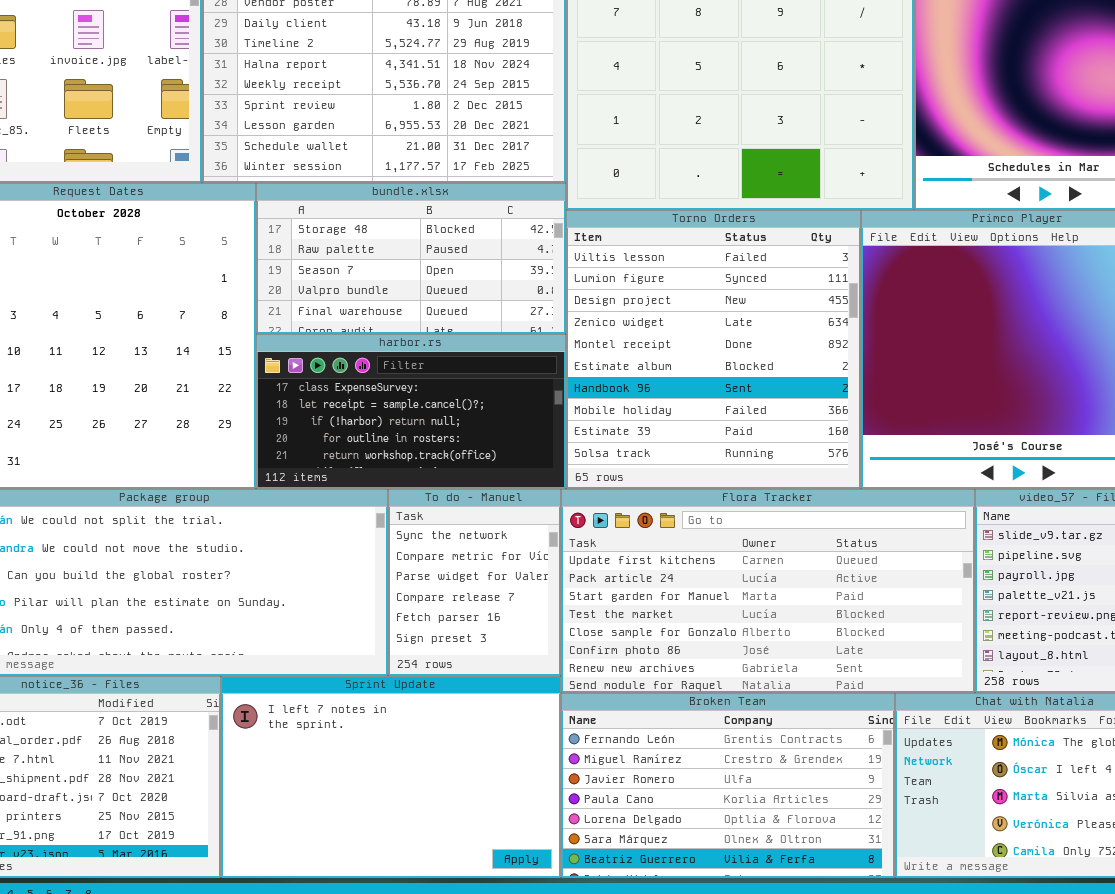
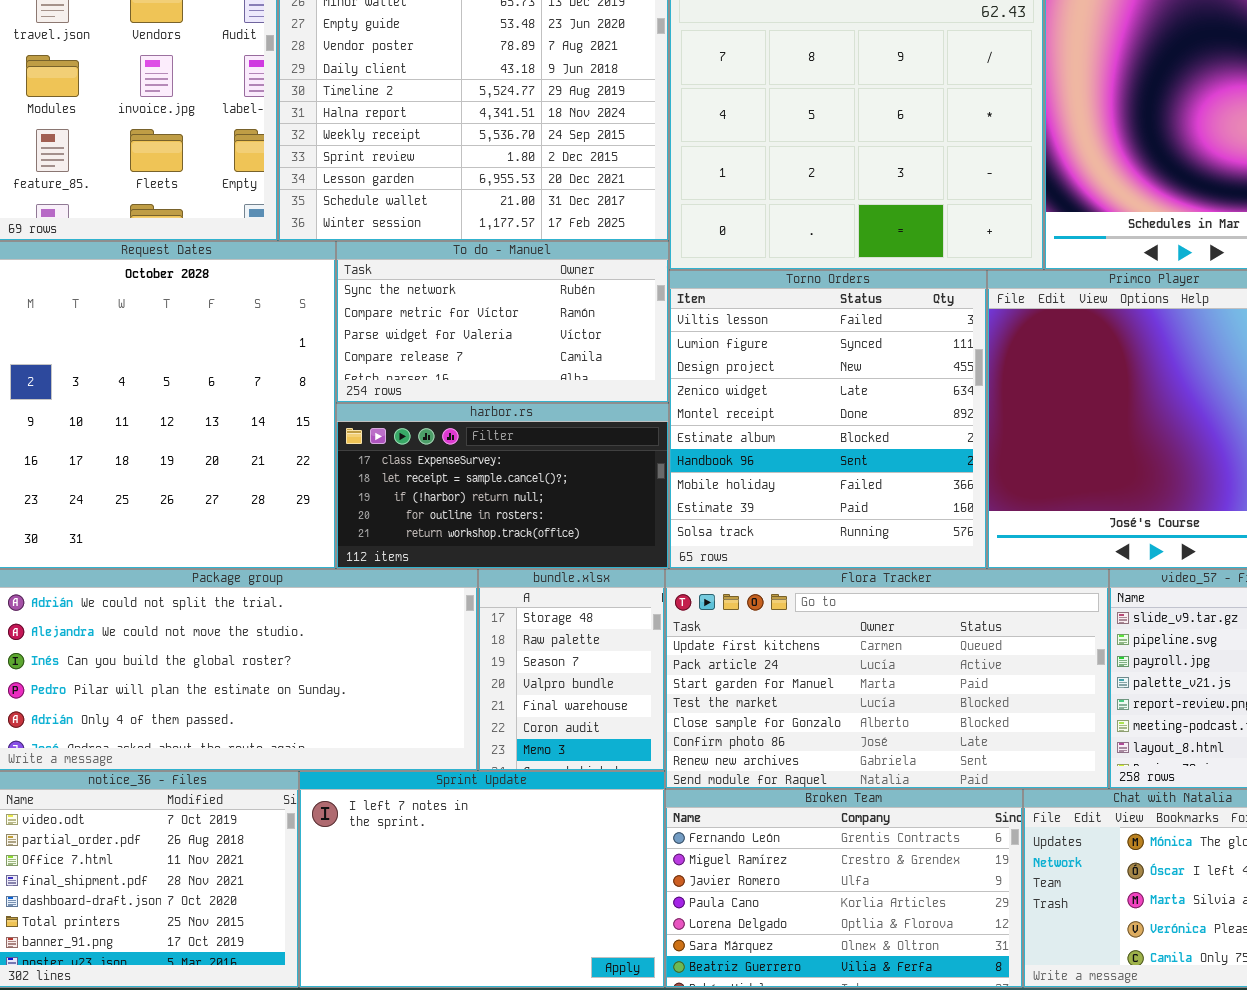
bundle.xlsx: [256,183,566,334] -> [478,569,665,771], moved, resized
To do - Manuel: [388,489,561,676] -> [336,241,669,403], moved, resized

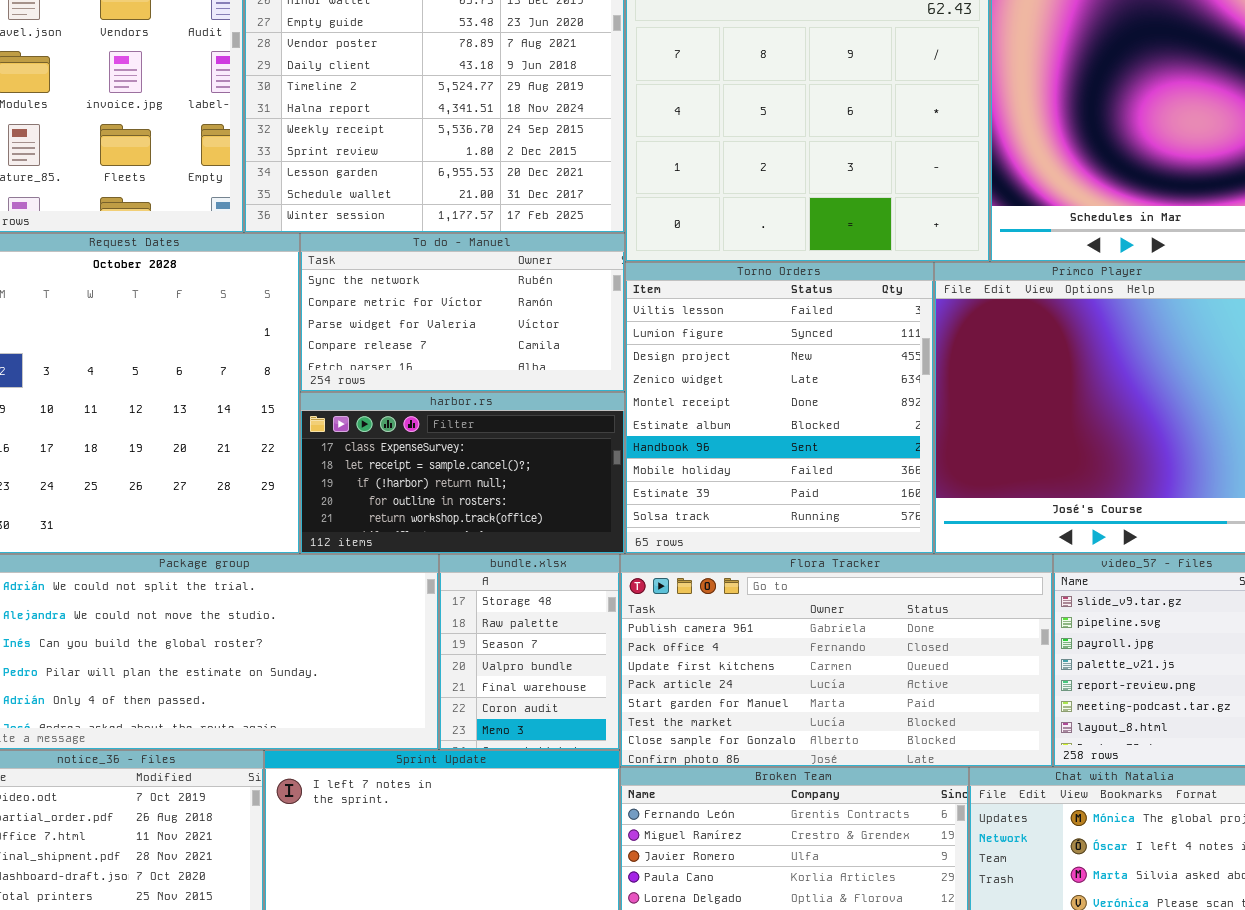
Flora Tracker: [665,569,1109,789] -> [620,554,1053,767], scrolled up 2 rows

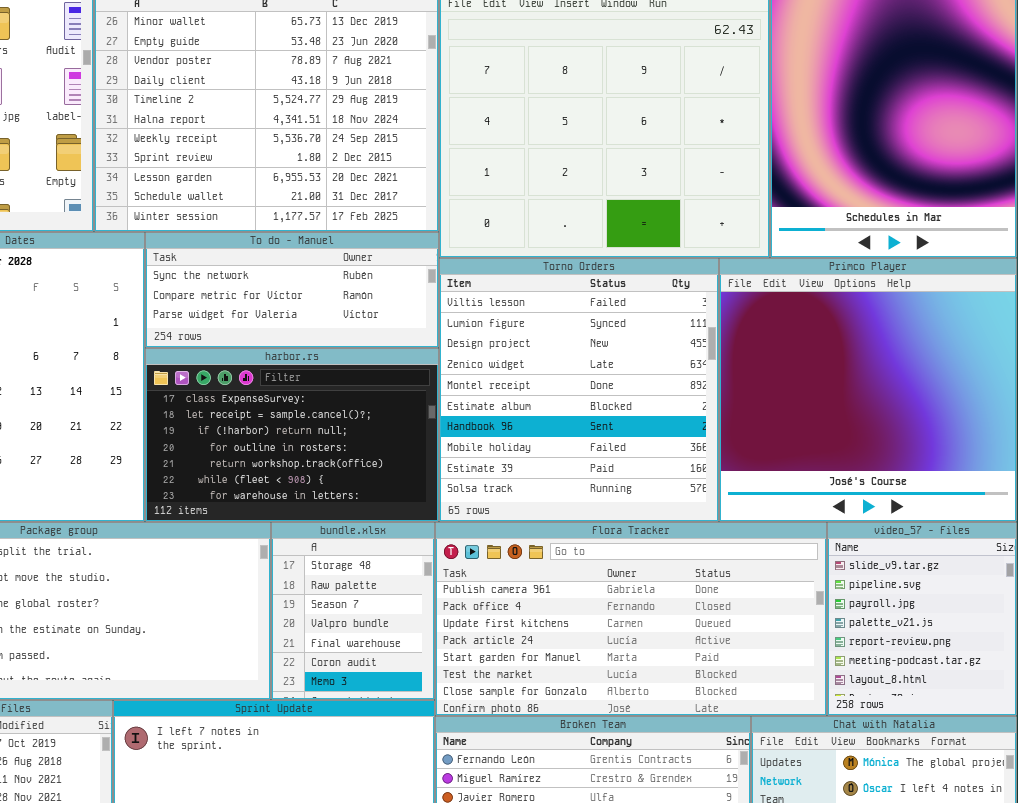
To do - Manuel: [300,233,625,392] -> [145,232,439,348], resized
harbor.rs: [300,392,625,554] -> [145,348,439,522], resized

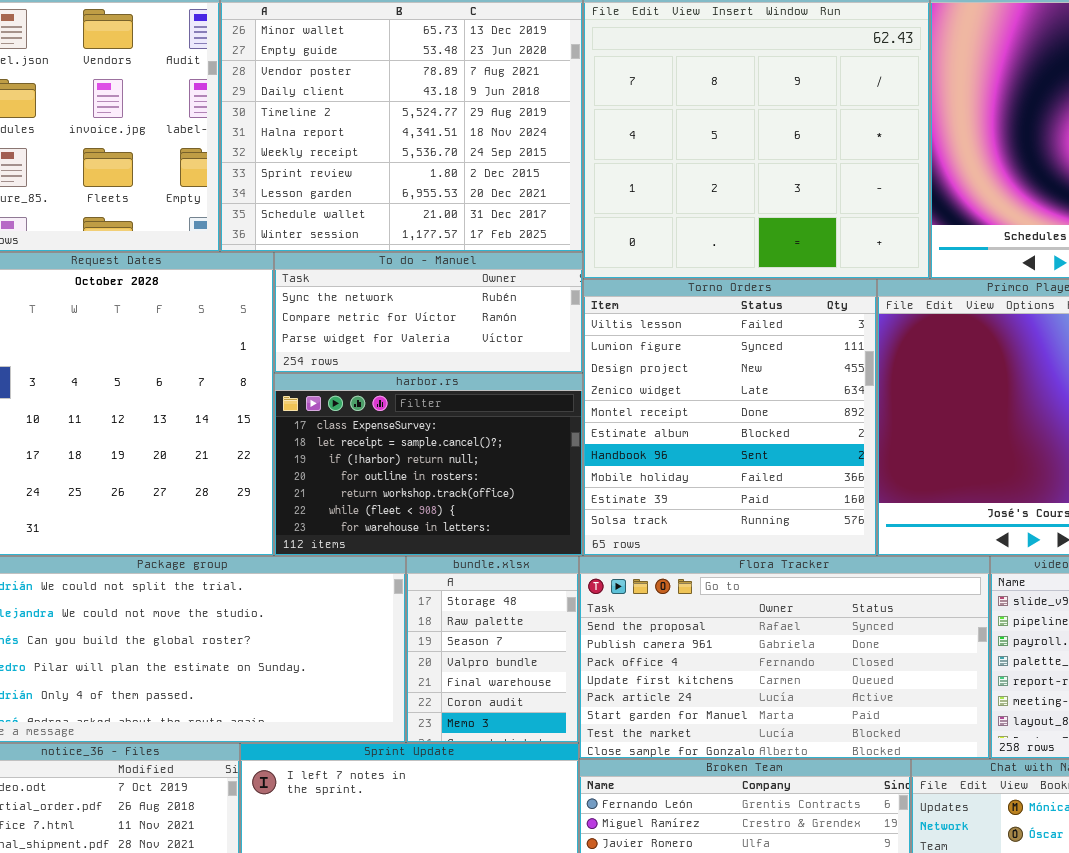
Flora Tracker: [435,522,827,716] -> [579,556,990,759], scrolled up 1 row

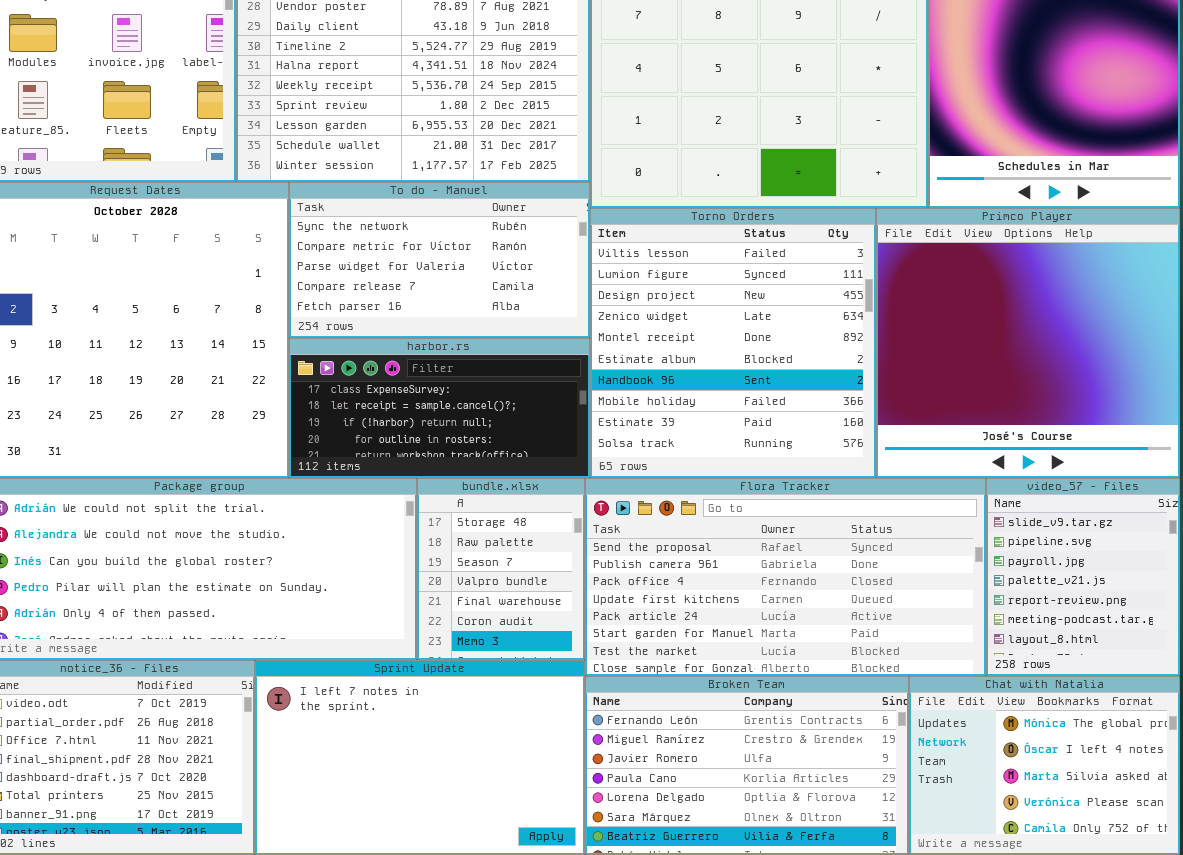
To do - Manuel: [274,252,583,373] -> [289,182,590,338], resized
harbor.rs: [274,373,583,556] -> [289,338,590,478], resized

